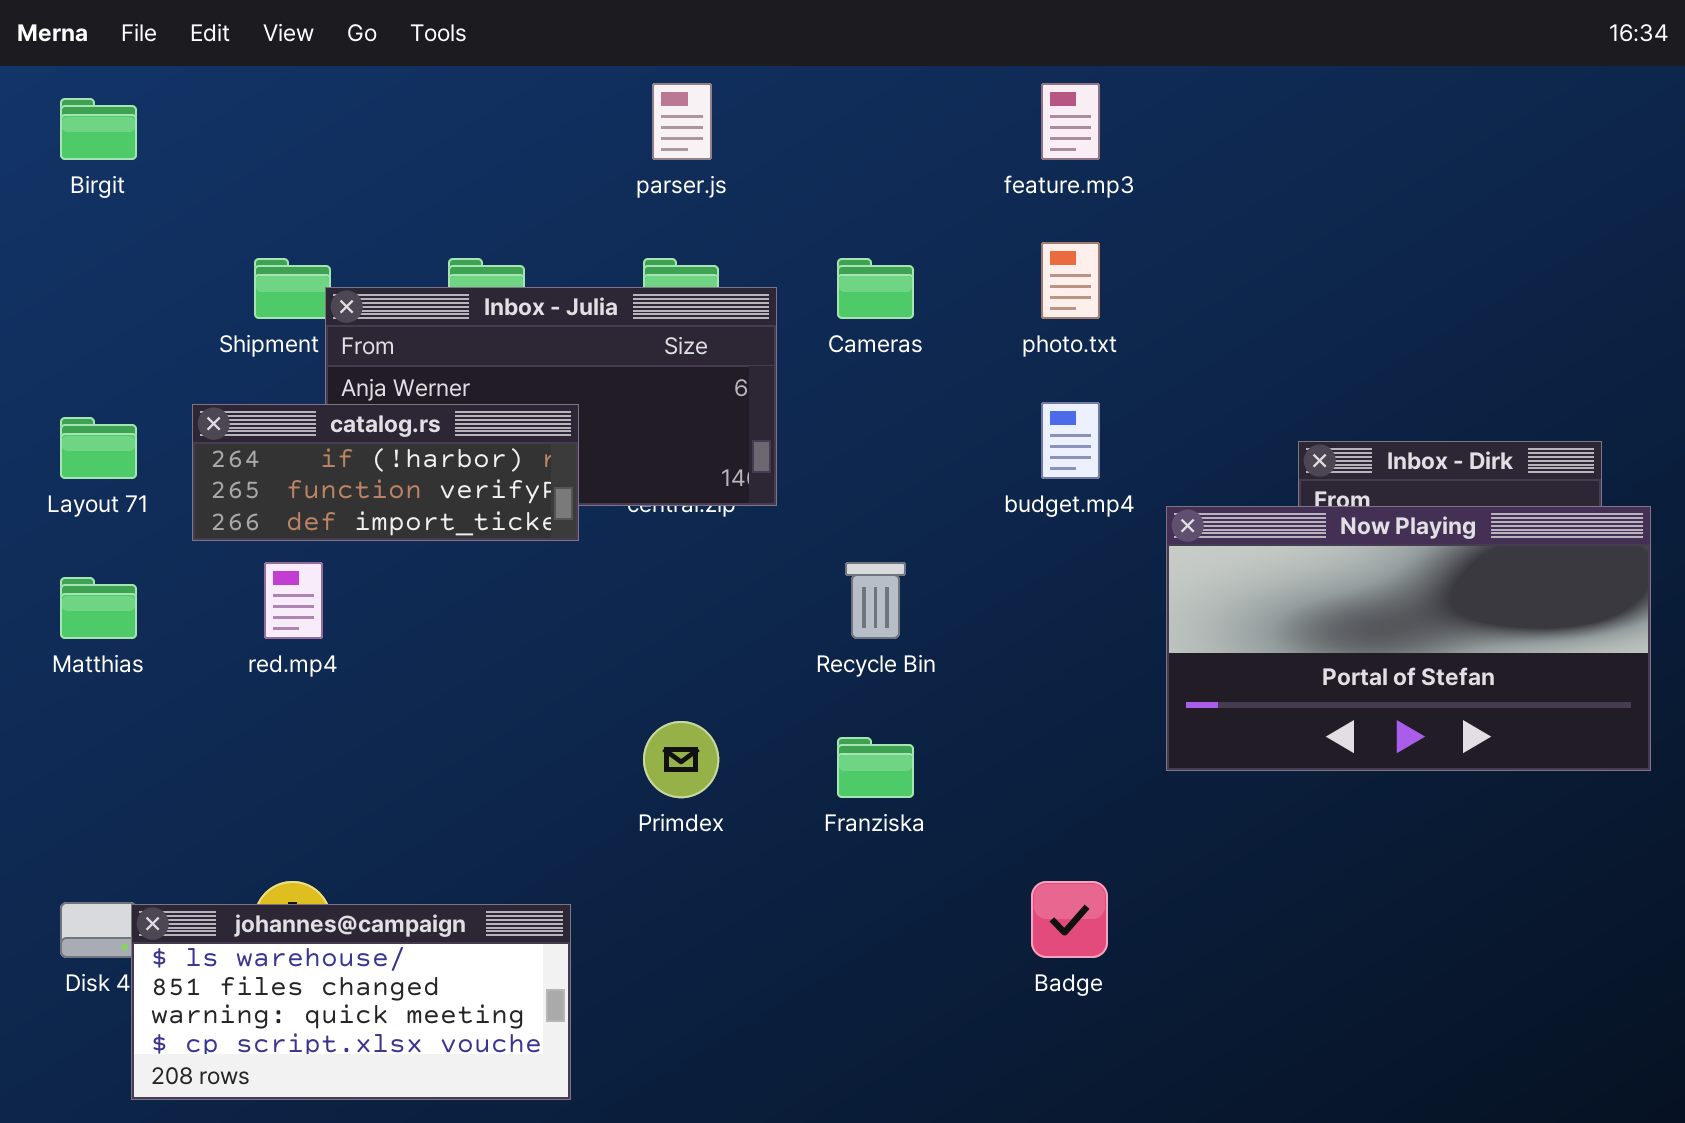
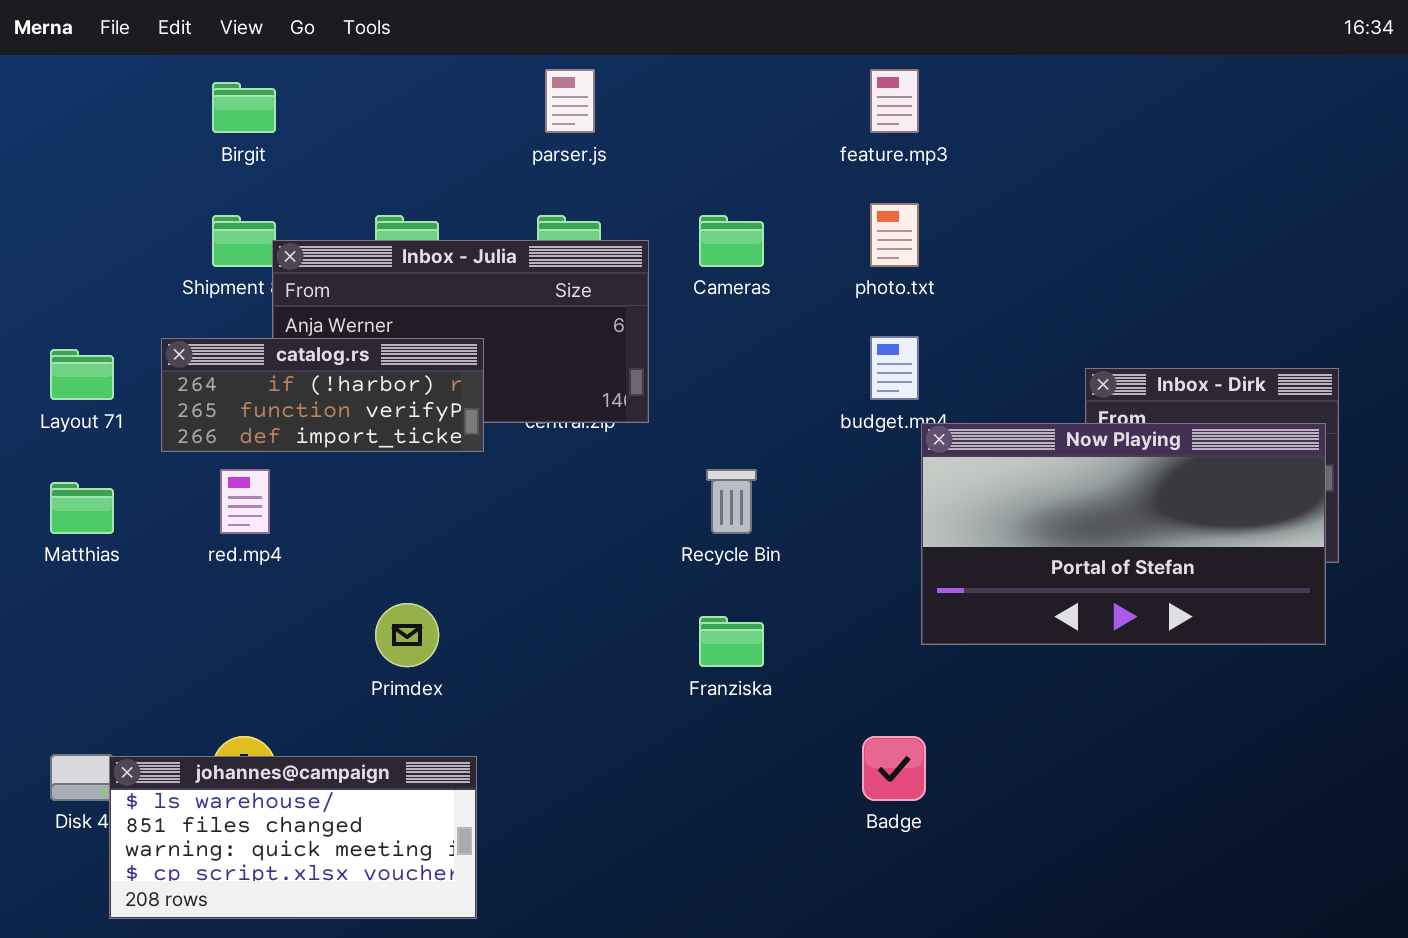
Birgit: [60,98,137,160] -> [212,82,276,133], moved
Now Playing: [1166,506,1651,771] -> [921,423,1326,645], moved
Primdex: [643,721,719,798] -> [375,603,439,667], moved

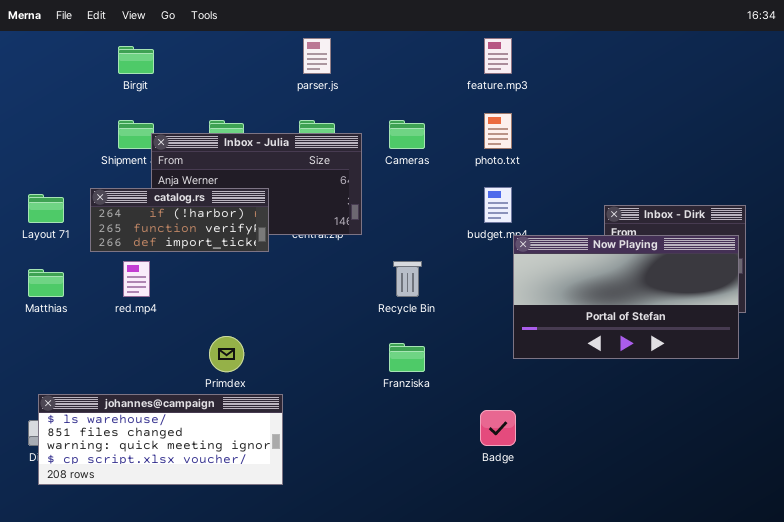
johannes@campaign: [109,756,477,919] -> [38,394,283,485], moved, resized

